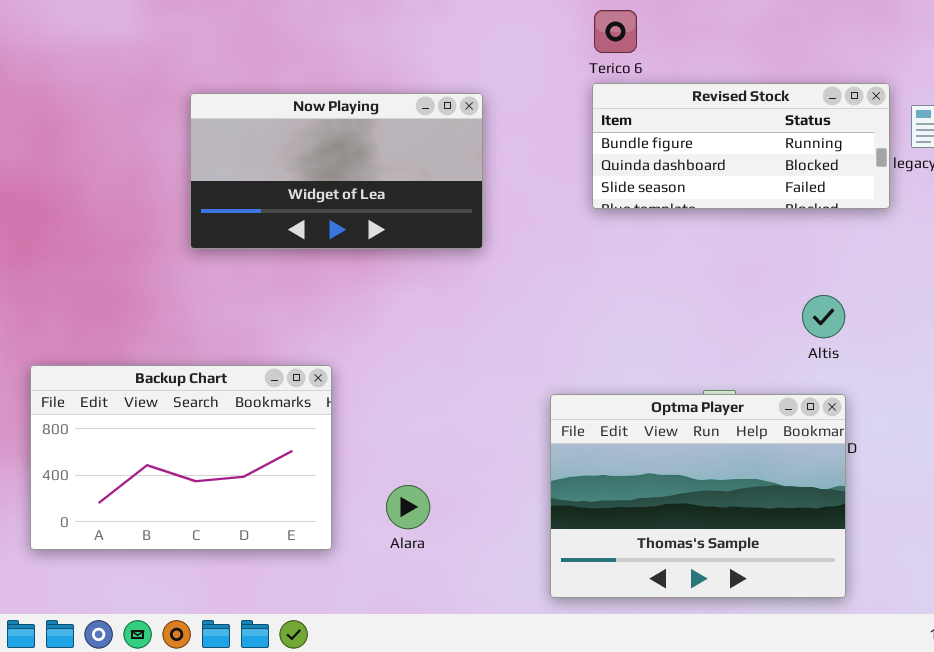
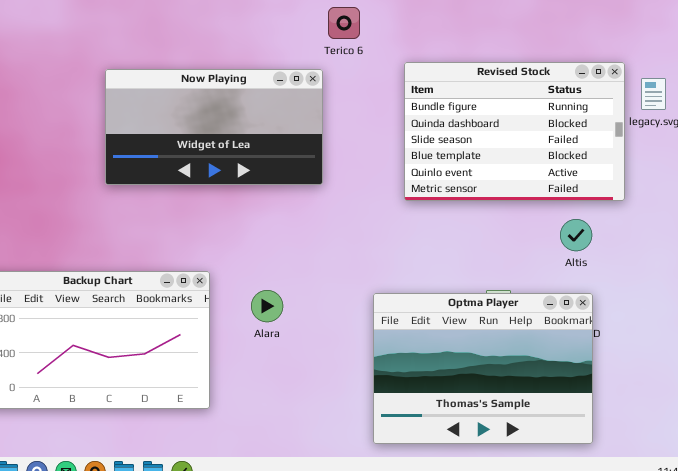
Terico 6: [594,10,637,53] -> [328,7,360,39], moved
Revised Stock: [592,83,890,209] -> [404,62,625,201], resized
Alara: [386,485,430,529] -> [251,290,283,322], moved

